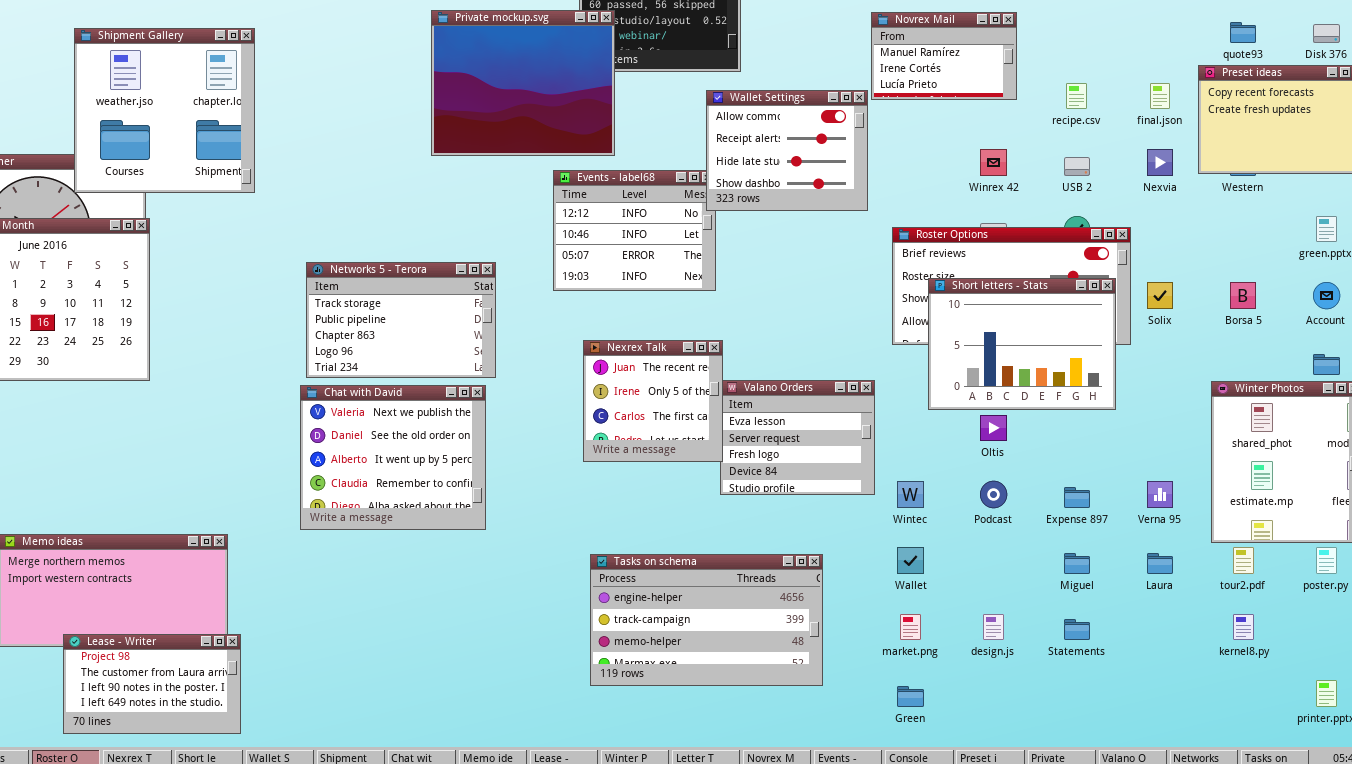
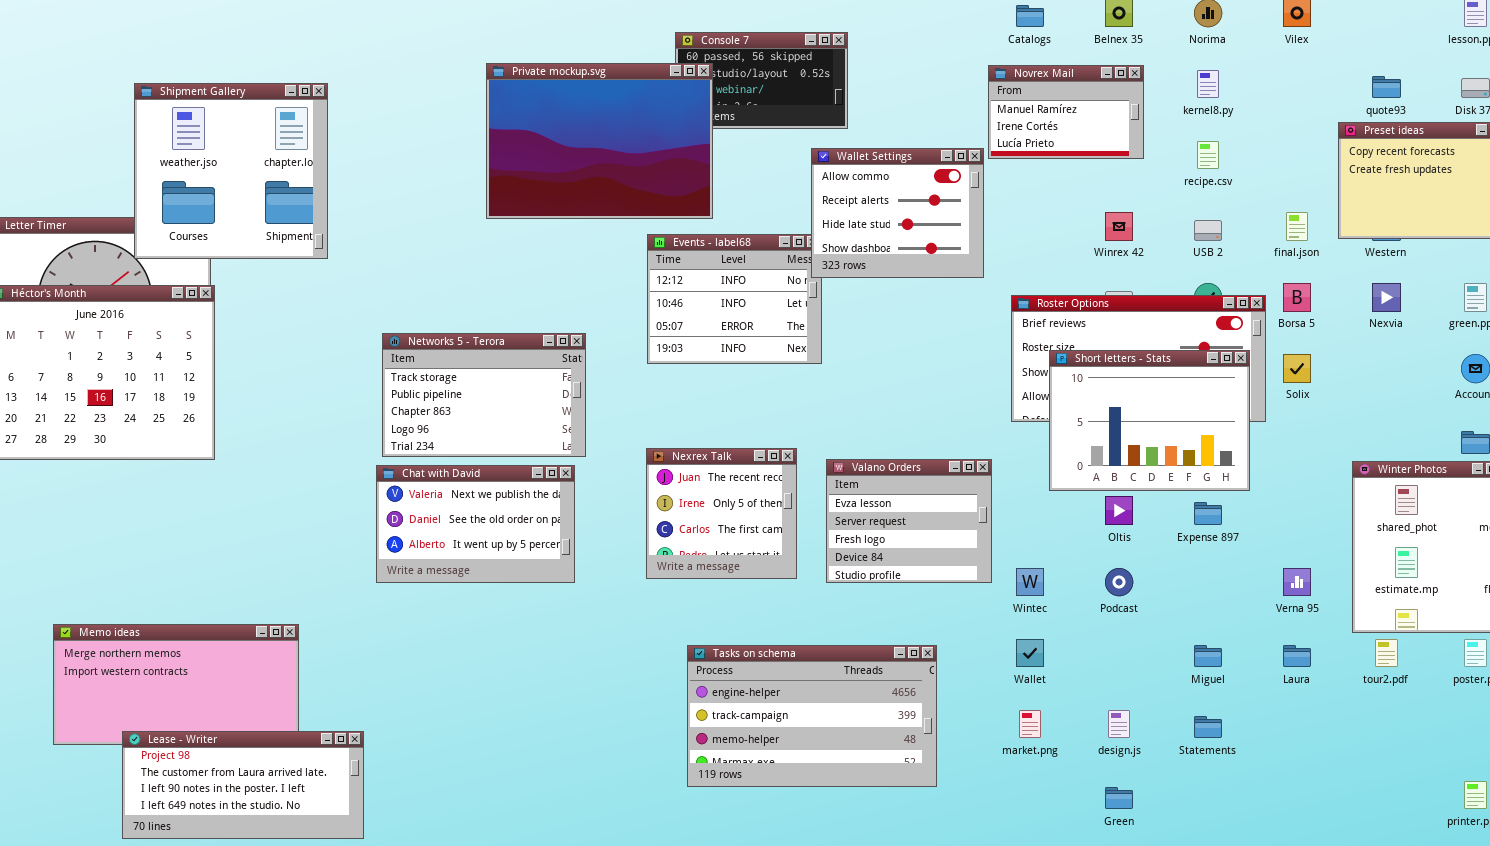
Private mockup.svg: [431,10,615,156] -> [486,63,713,219], resized
final.json: [1150,83,1170,109] -> [1286,212,1308,241], moved
Nexvia: [1147,149,1173,176] -> [1372,283,1401,312], moved
Borsa 5: [1230,282,1256,309] -> [1283,283,1311,312], moved
Nexrex Talk: [583,340,723,462] -> [646,448,797,579], moved
Chat with David: [300,385,486,530] -> [376,465,575,583], resized
Expense 897: [1064,487,1090,508] -> [1194,502,1222,525], moved
kernel8.py: [1233,614,1254,640] -> [1197,70,1219,98], moved
Lease - Writer: [63,634,241,734] -> [122,731,364,839], resized
Green: [897,686,924,707] -> [1105,787,1133,809], moved

